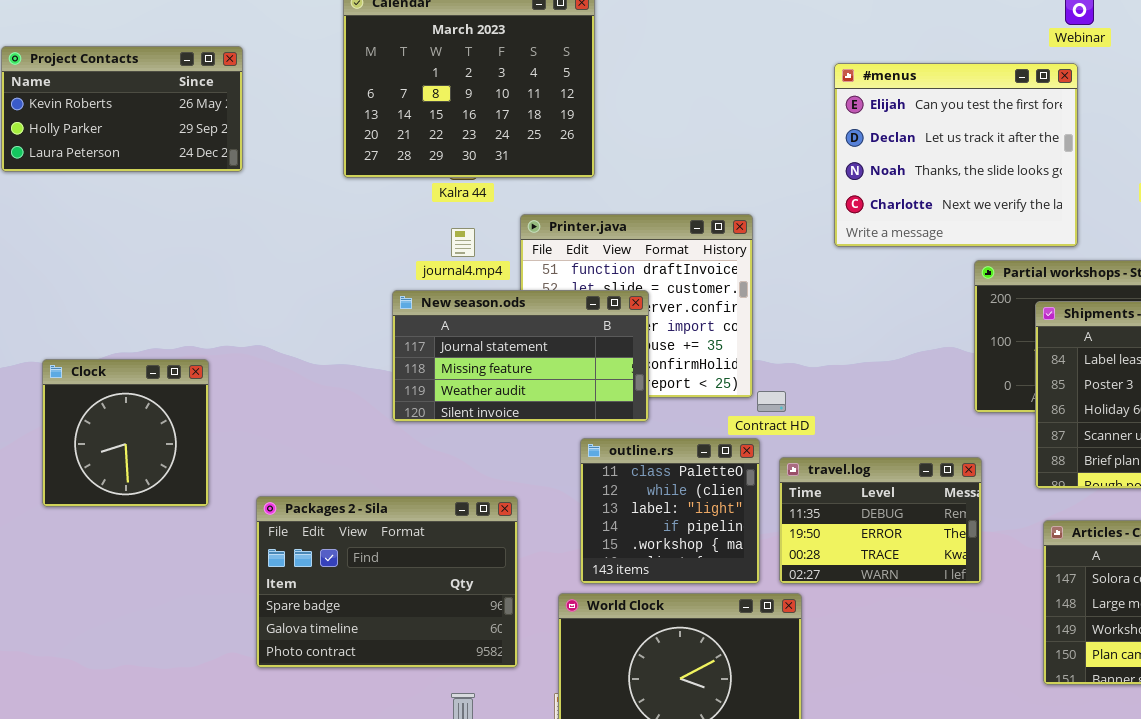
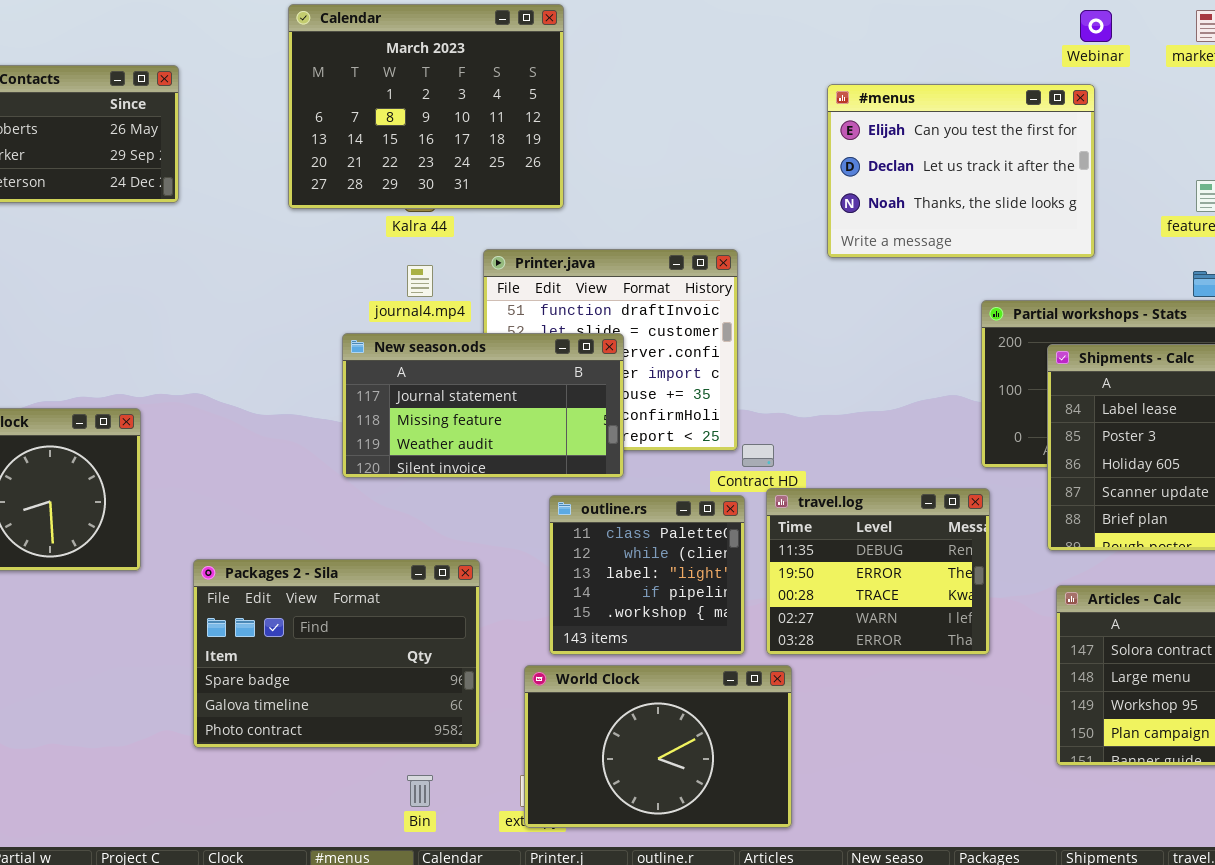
#menus: [834,63,1078,247] -> [827,84,1095,258], resized
travel.log: [779,457,982,584] -> [766,488,990,655], resized

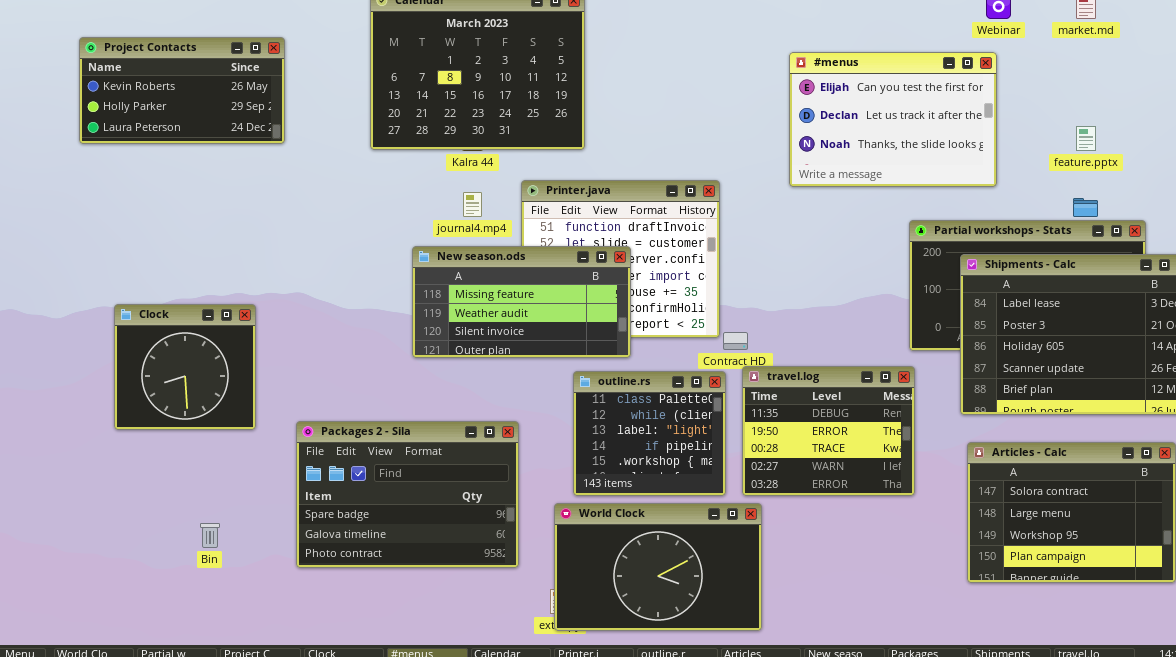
New season.ods: [342,333,624,478] -> [412,246,631,358], scrolled down 1 row
Bin: [407,775,433,807] -> [200,523,220,548], moved

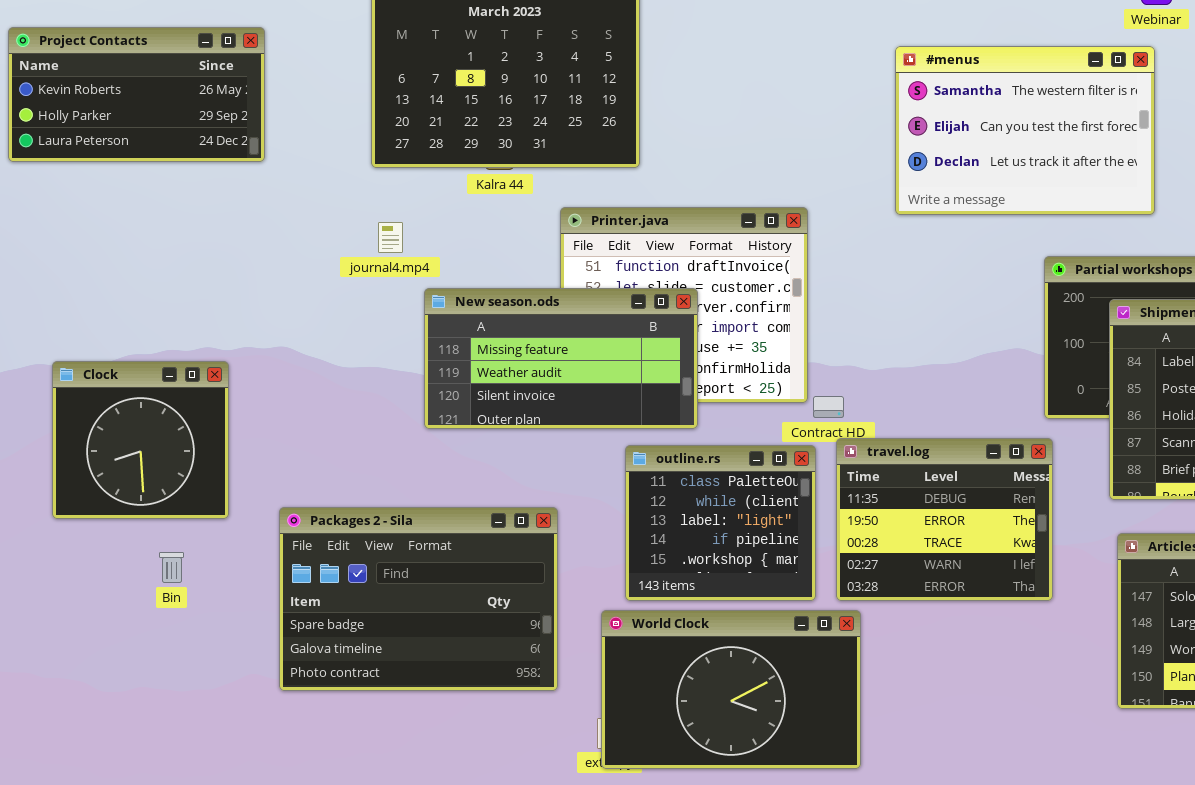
#menus: [789,52,997,187] -> [895,46,1155,215], scrolled up 1 row
journal4.mp4: [463,192,482,217] -> [378,222,403,253], moved
Bin: [200,523,220,548] -> [159,552,184,583], moved

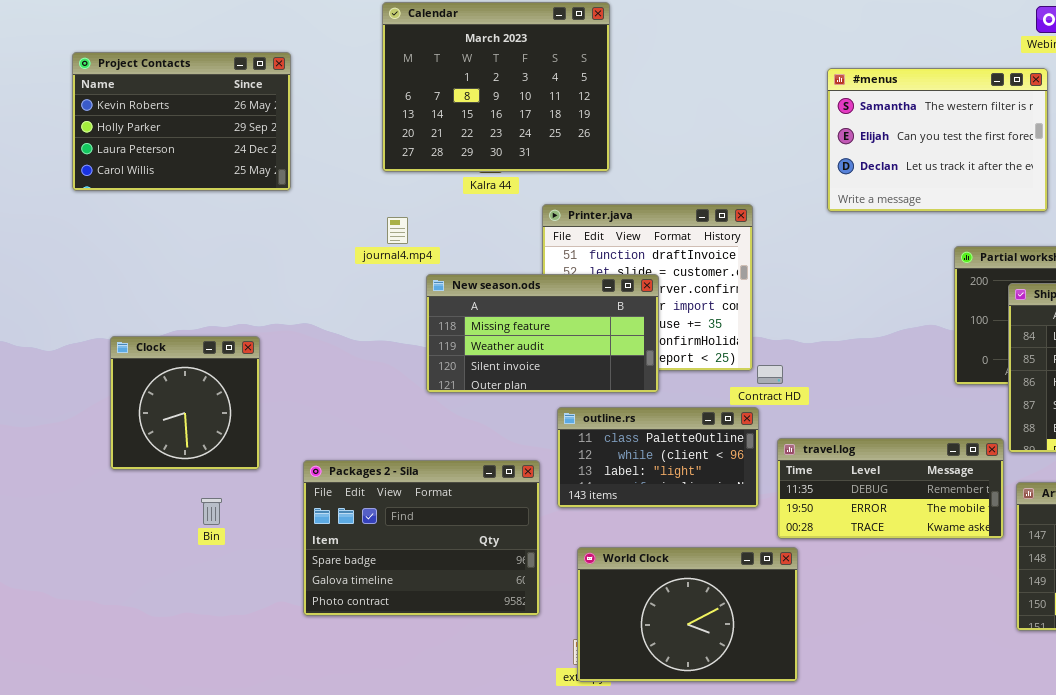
Project Contacts: [8,27,265,162] -> [72,52,291,191], resized
travel.log: [836,438,1053,601] -> [777,438,1004,539], resized
outline.rs: [625,445,816,601] -> [557,407,759,508], resized

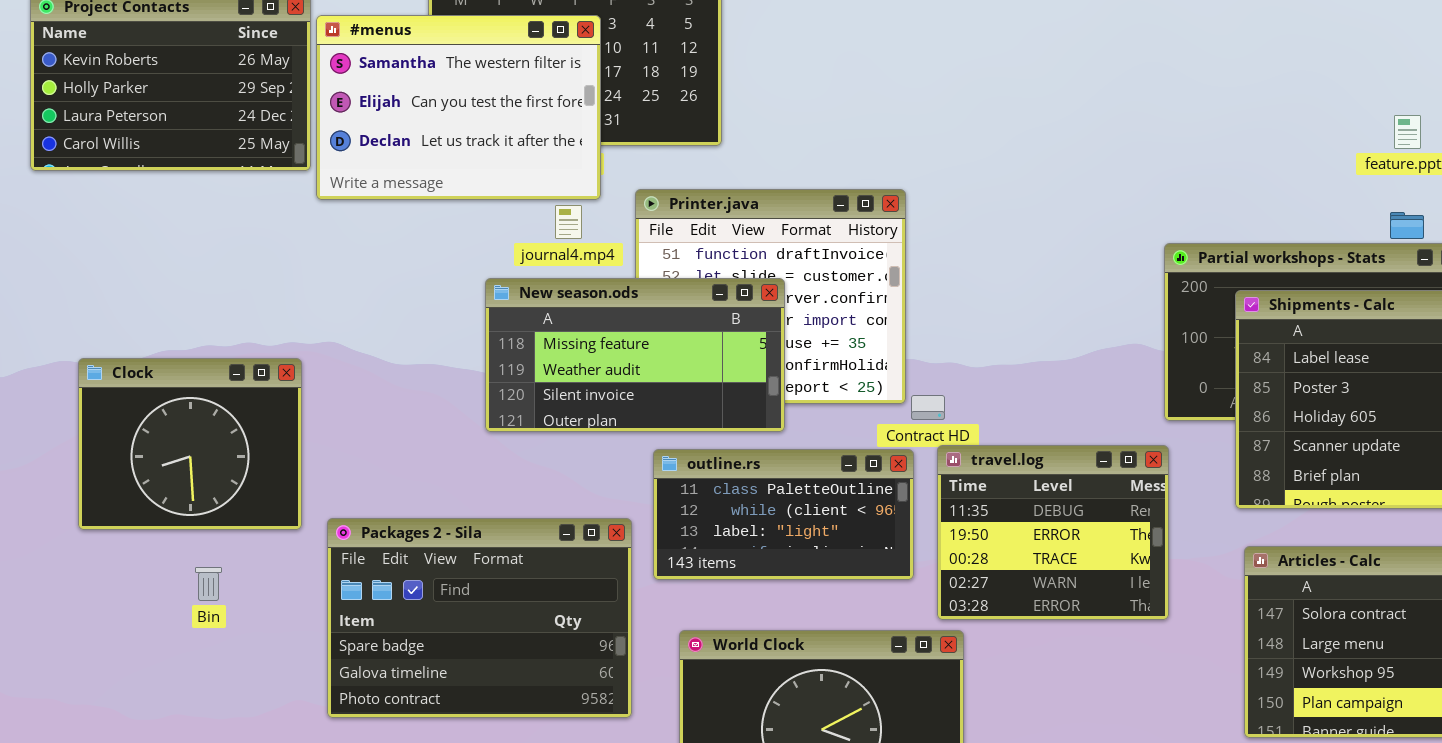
#menus: [827,68,1048,212] -> [316,15,601,200], moved
journal4.mp4: [387,217,408,244] -> [555,205,582,239], moved
Clock: [110,336,260,470] -> [78,358,302,530], resized
travel.log: [777,438,1004,539] -> [937,445,1169,620], resized

